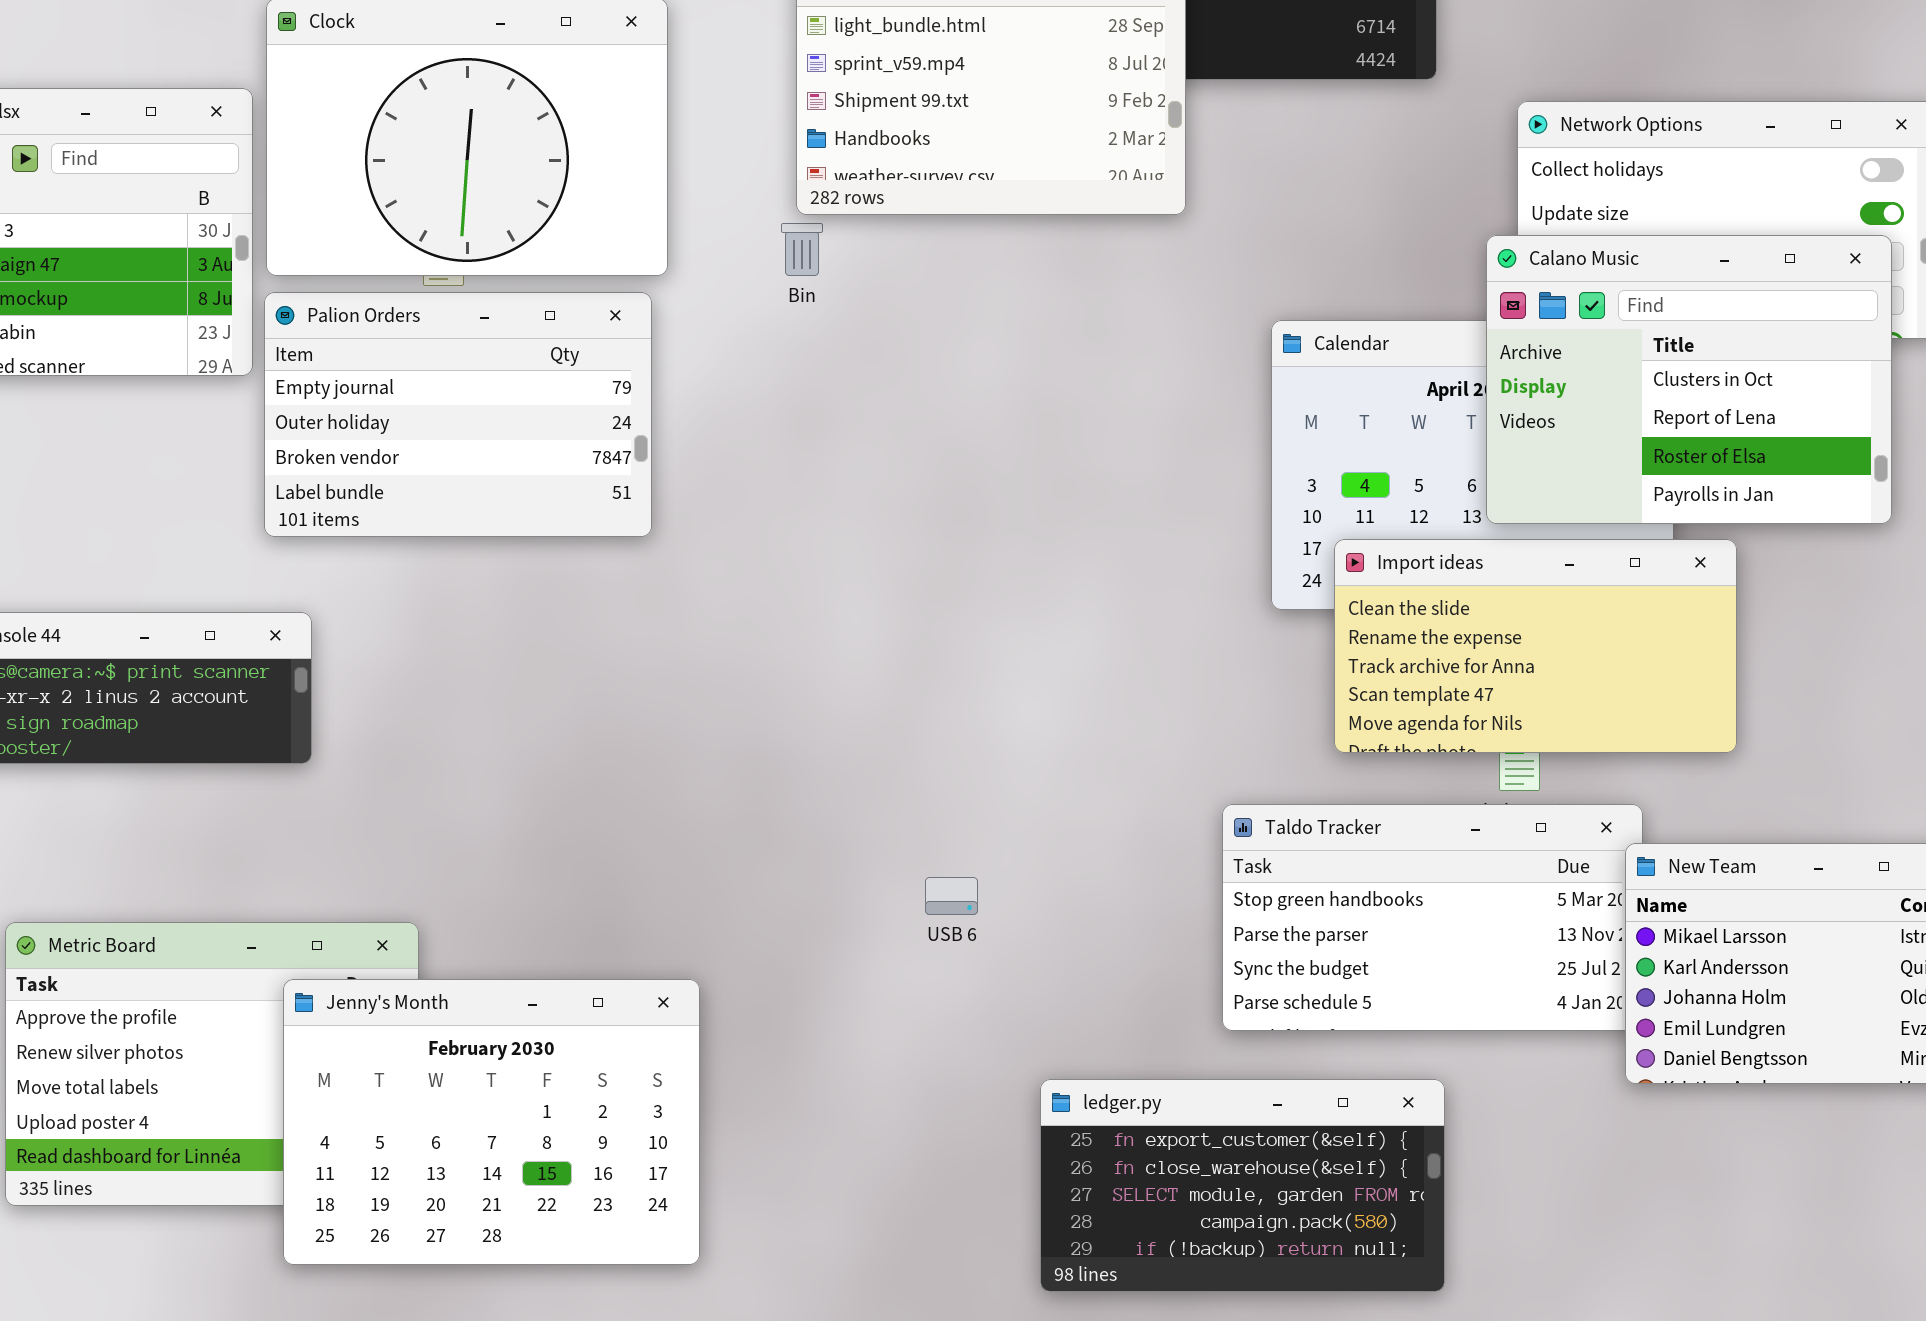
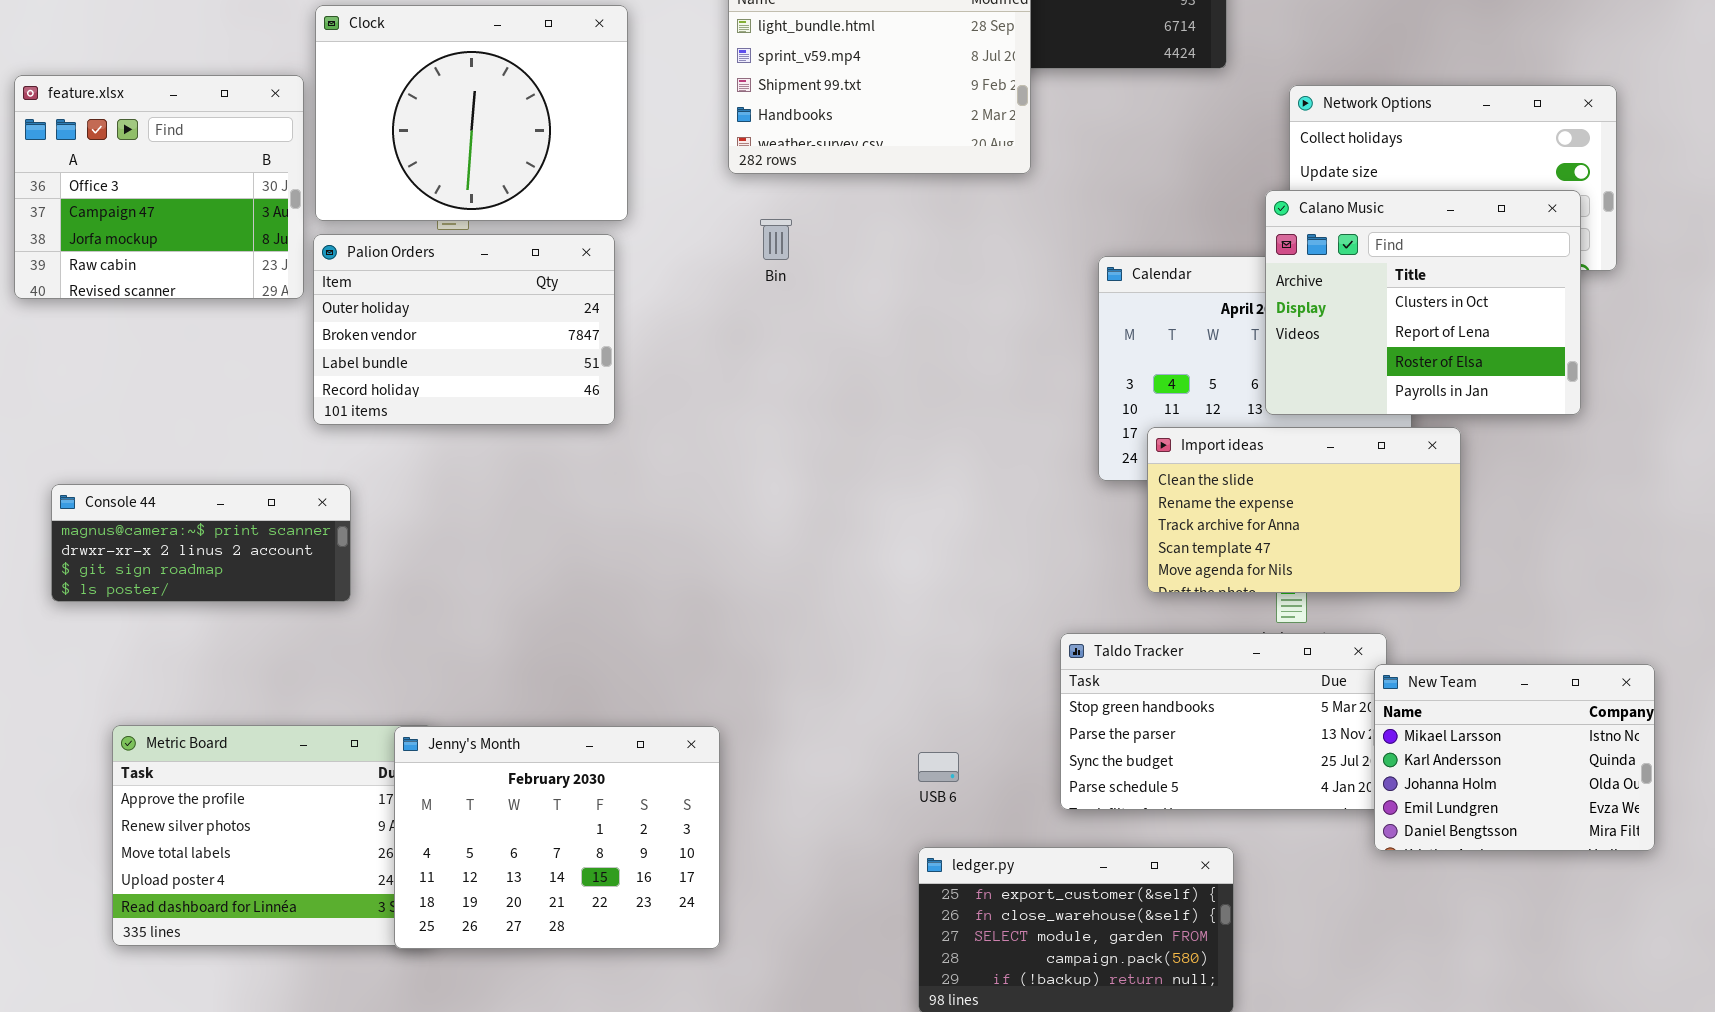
Bin: [781,223,823,276] -> [760,219,792,260], moved
Palion Orders: [264,292,652,537] -> [313,234,615,425], scrolled down 1 row
USB 6: [925,877,978,915] -> [918,752,959,782], moved
Jenny's Month: [283,979,700,1265] -> [394,726,720,949], moved

